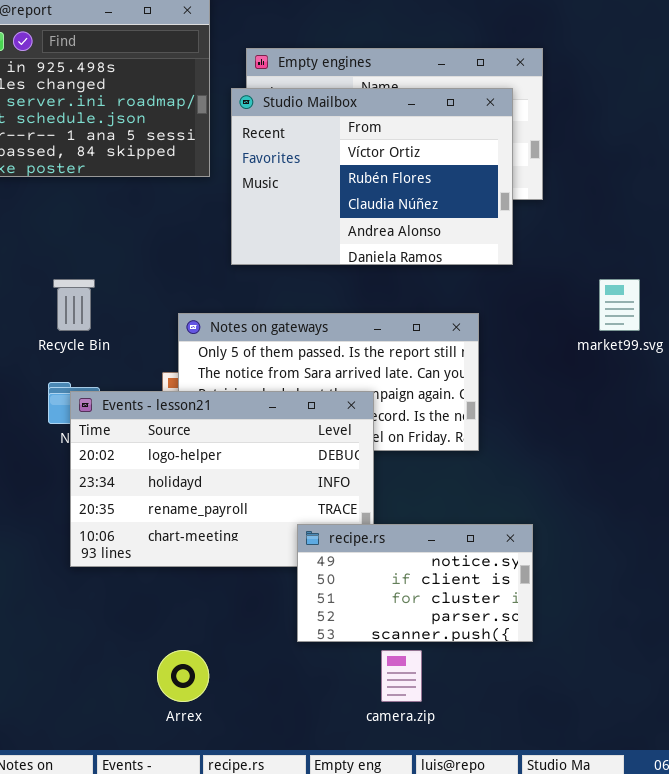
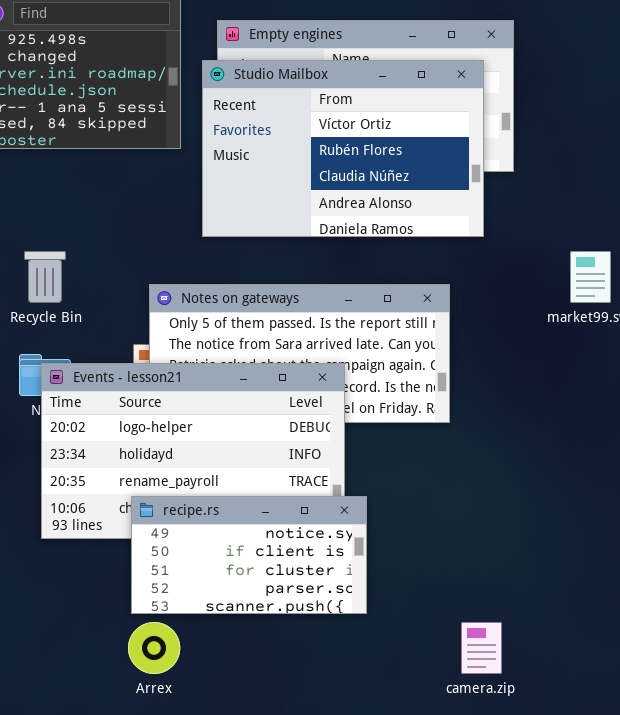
recipe.rs: [297,524,533,642] -> [131,496,367,614], moved
camera.zip: [381,650,422,702] -> [461,622,502,674], moved

